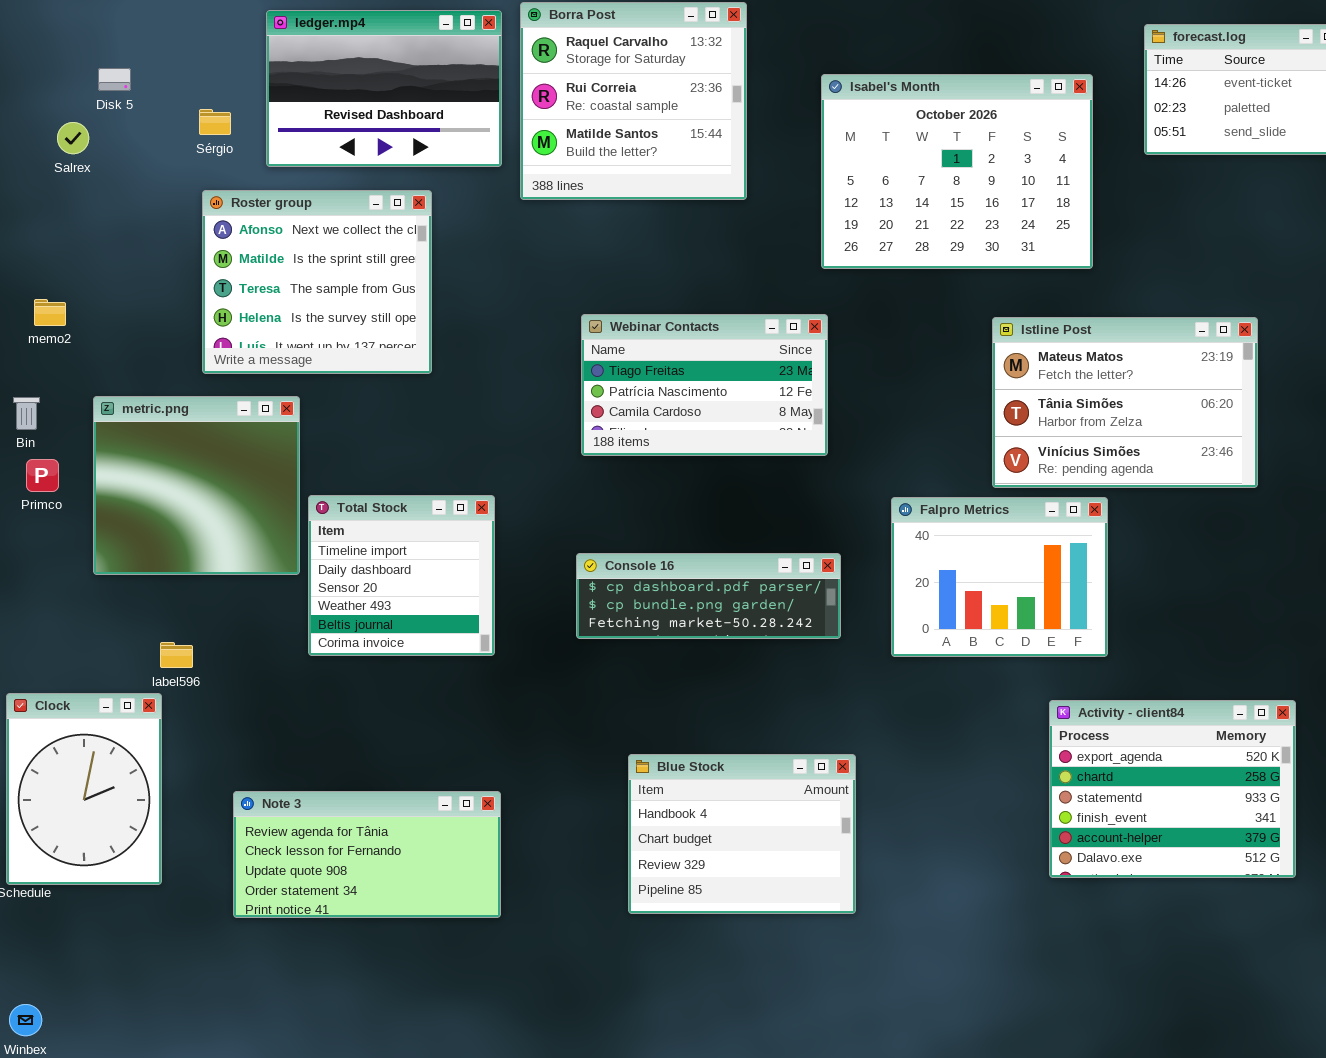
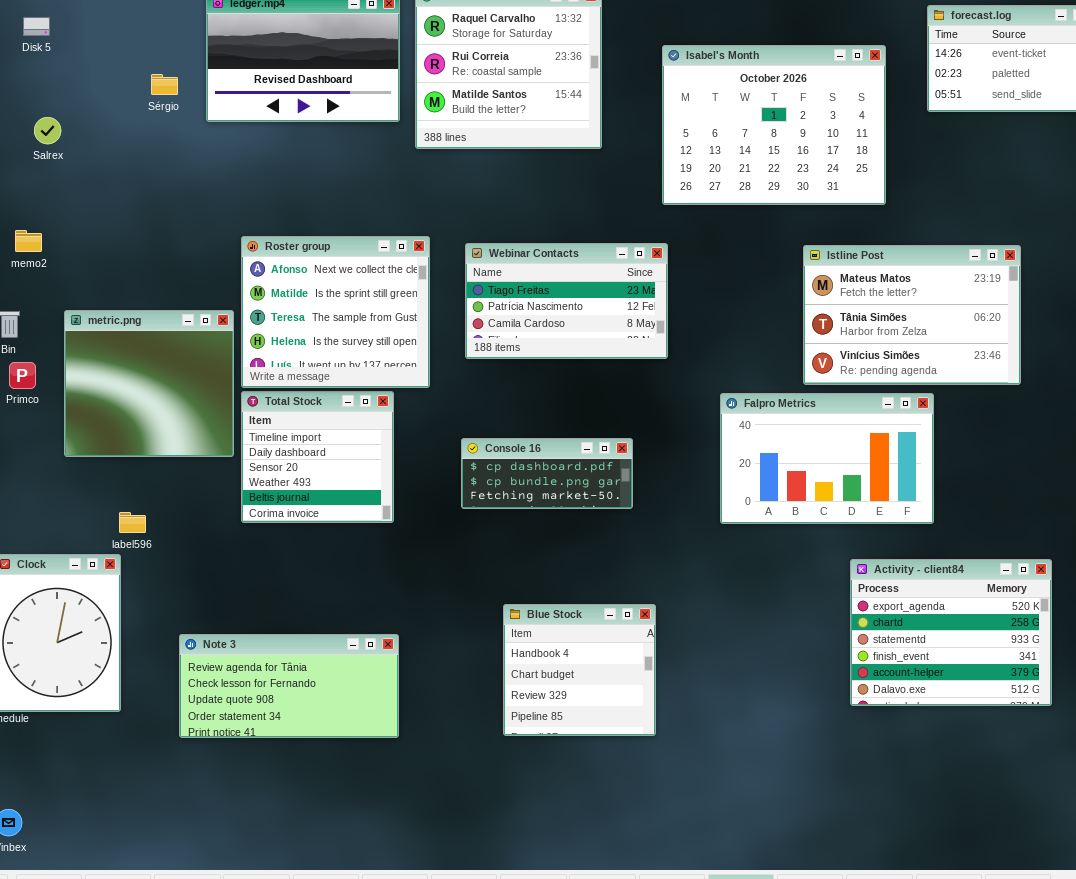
Disk 5: [98,68,131,91] -> [23,17,50,36], moved
Salrex: [57,122,89,154] -> [34,117,61,144], moved
Roster group: [202,190,432,374] -> [241,236,430,388], moved
Falpro Metrics: [891,497,1108,657] -> [720,393,934,524], resized
Console 16: [576,553,841,639] -> [461,438,633,509], resized
Blue Stock: [628,754,856,914] -> [503,604,656,736], resized

